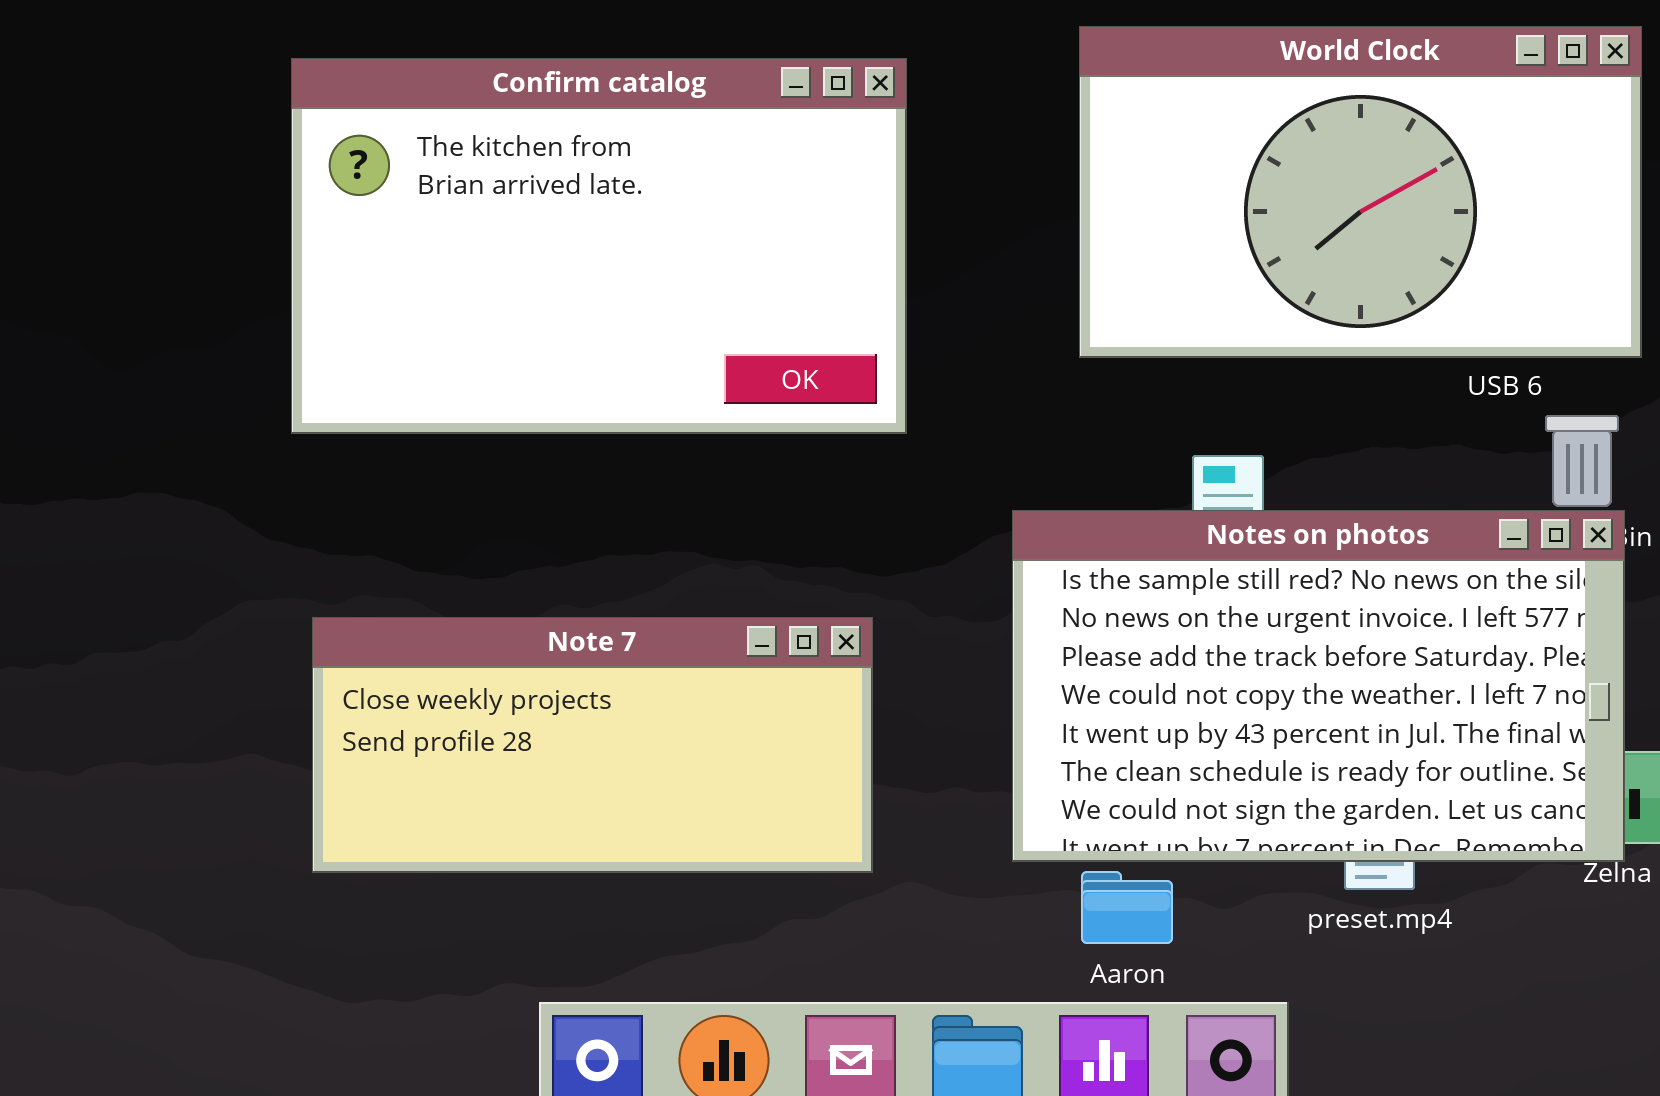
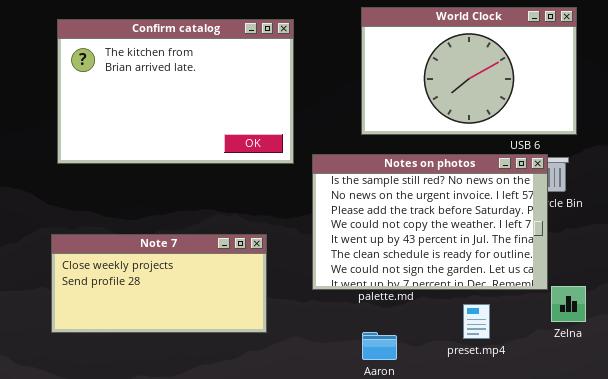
Notes on photos: [1012,510,1625,862] -> [312,154,548,290], moved
Note 7: [312,617,873,873] -> [51,234,267,333], moved

